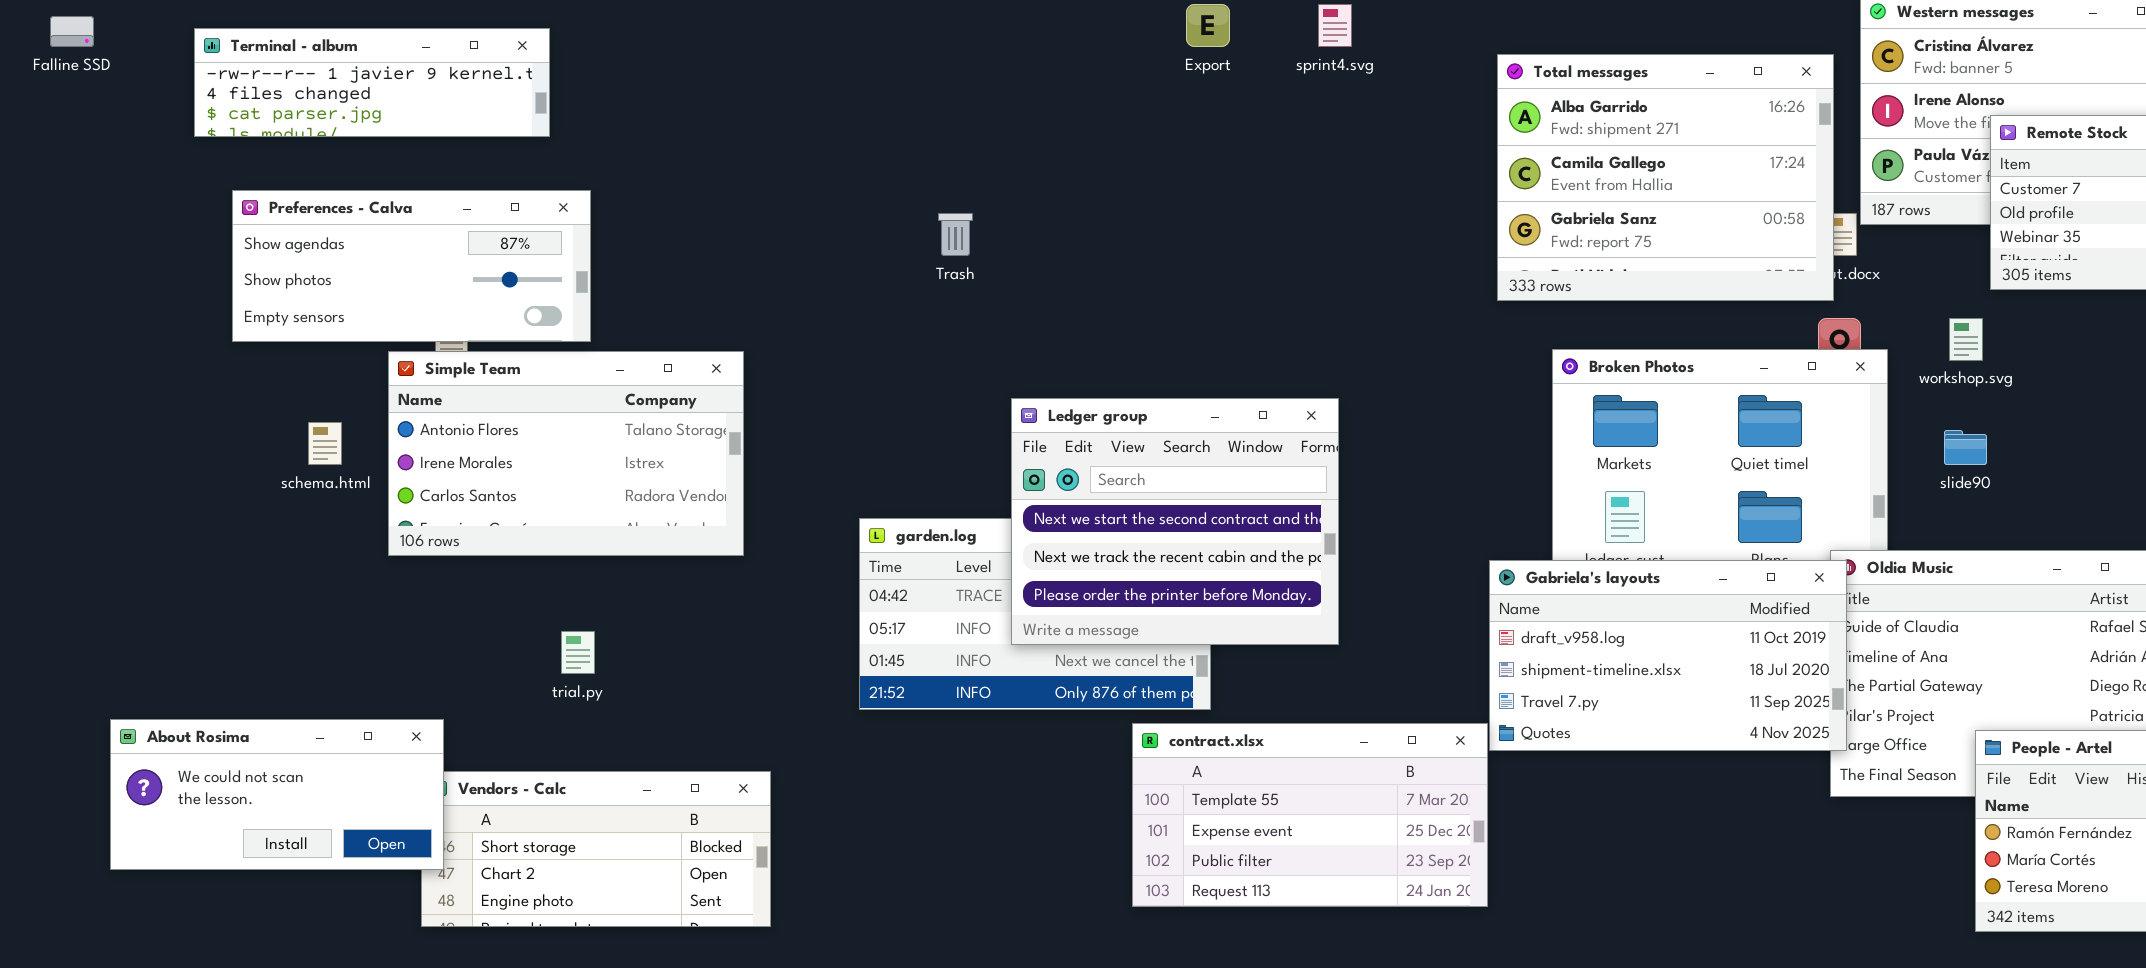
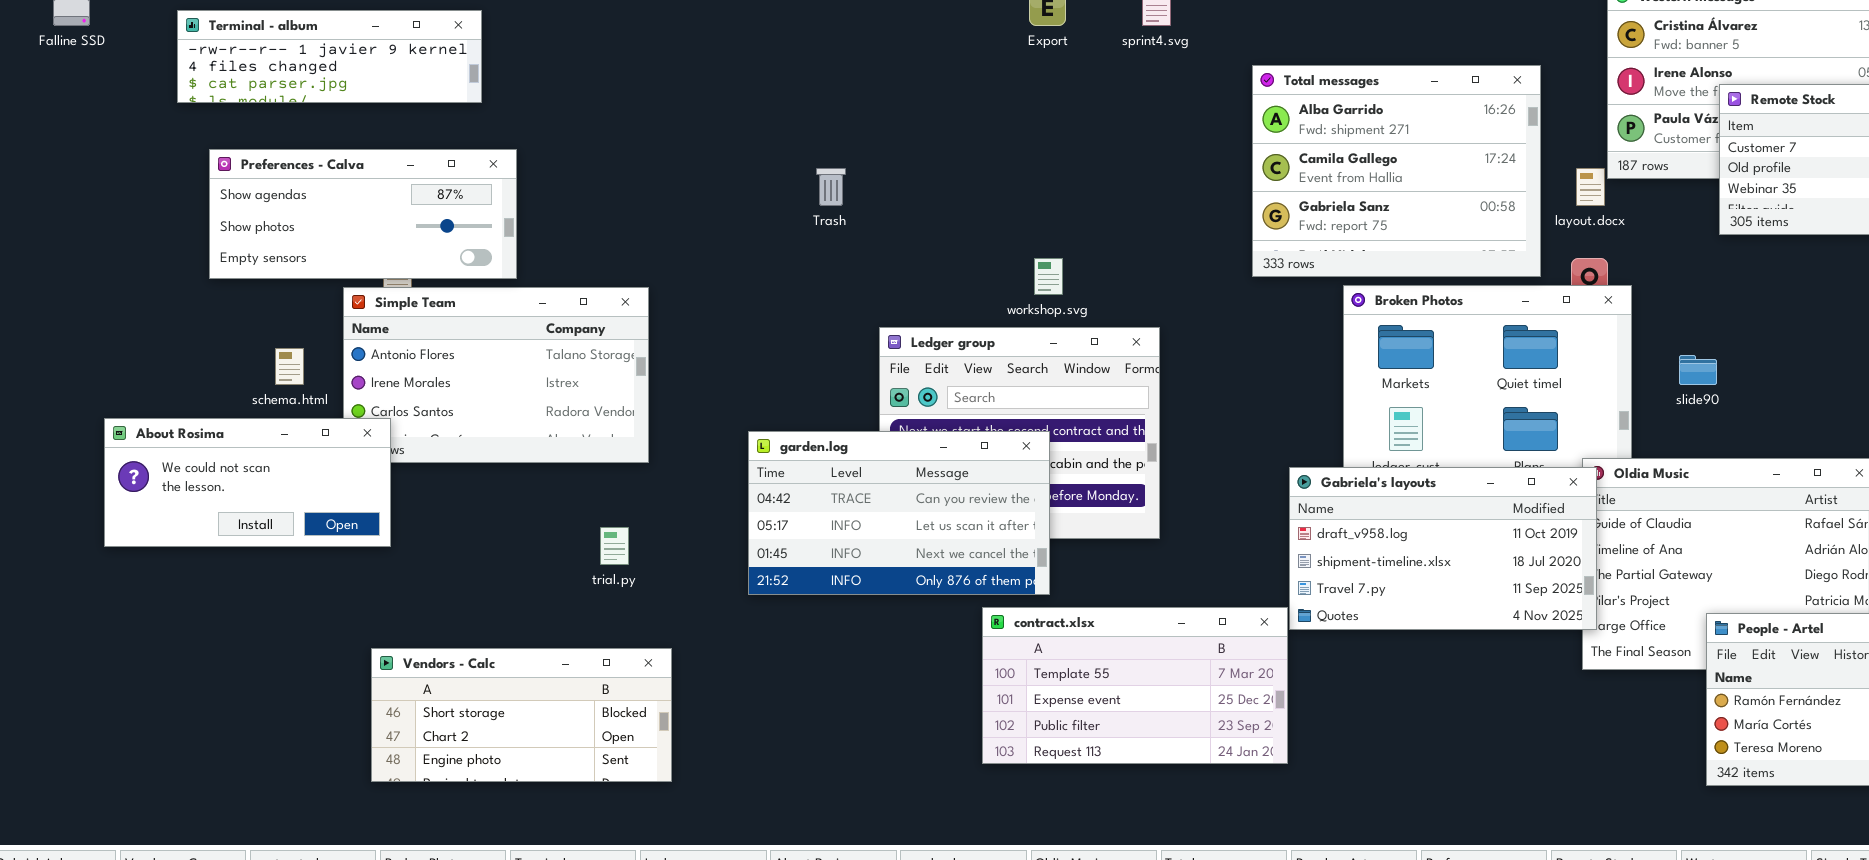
Total messages: [1497,54,1834,301] -> [1252,65,1541,277], moved
workshop.svg: [1949,318,1983,361] -> [1034,258,1063,295], moved
garden.log: [859,518,1211,710] -> [748,431,1050,595], raised
trial.py: [561,631,595,674] -> [600,527,629,565], moved
About Rosima: [110,719,444,870] -> [104,418,391,547], moved

